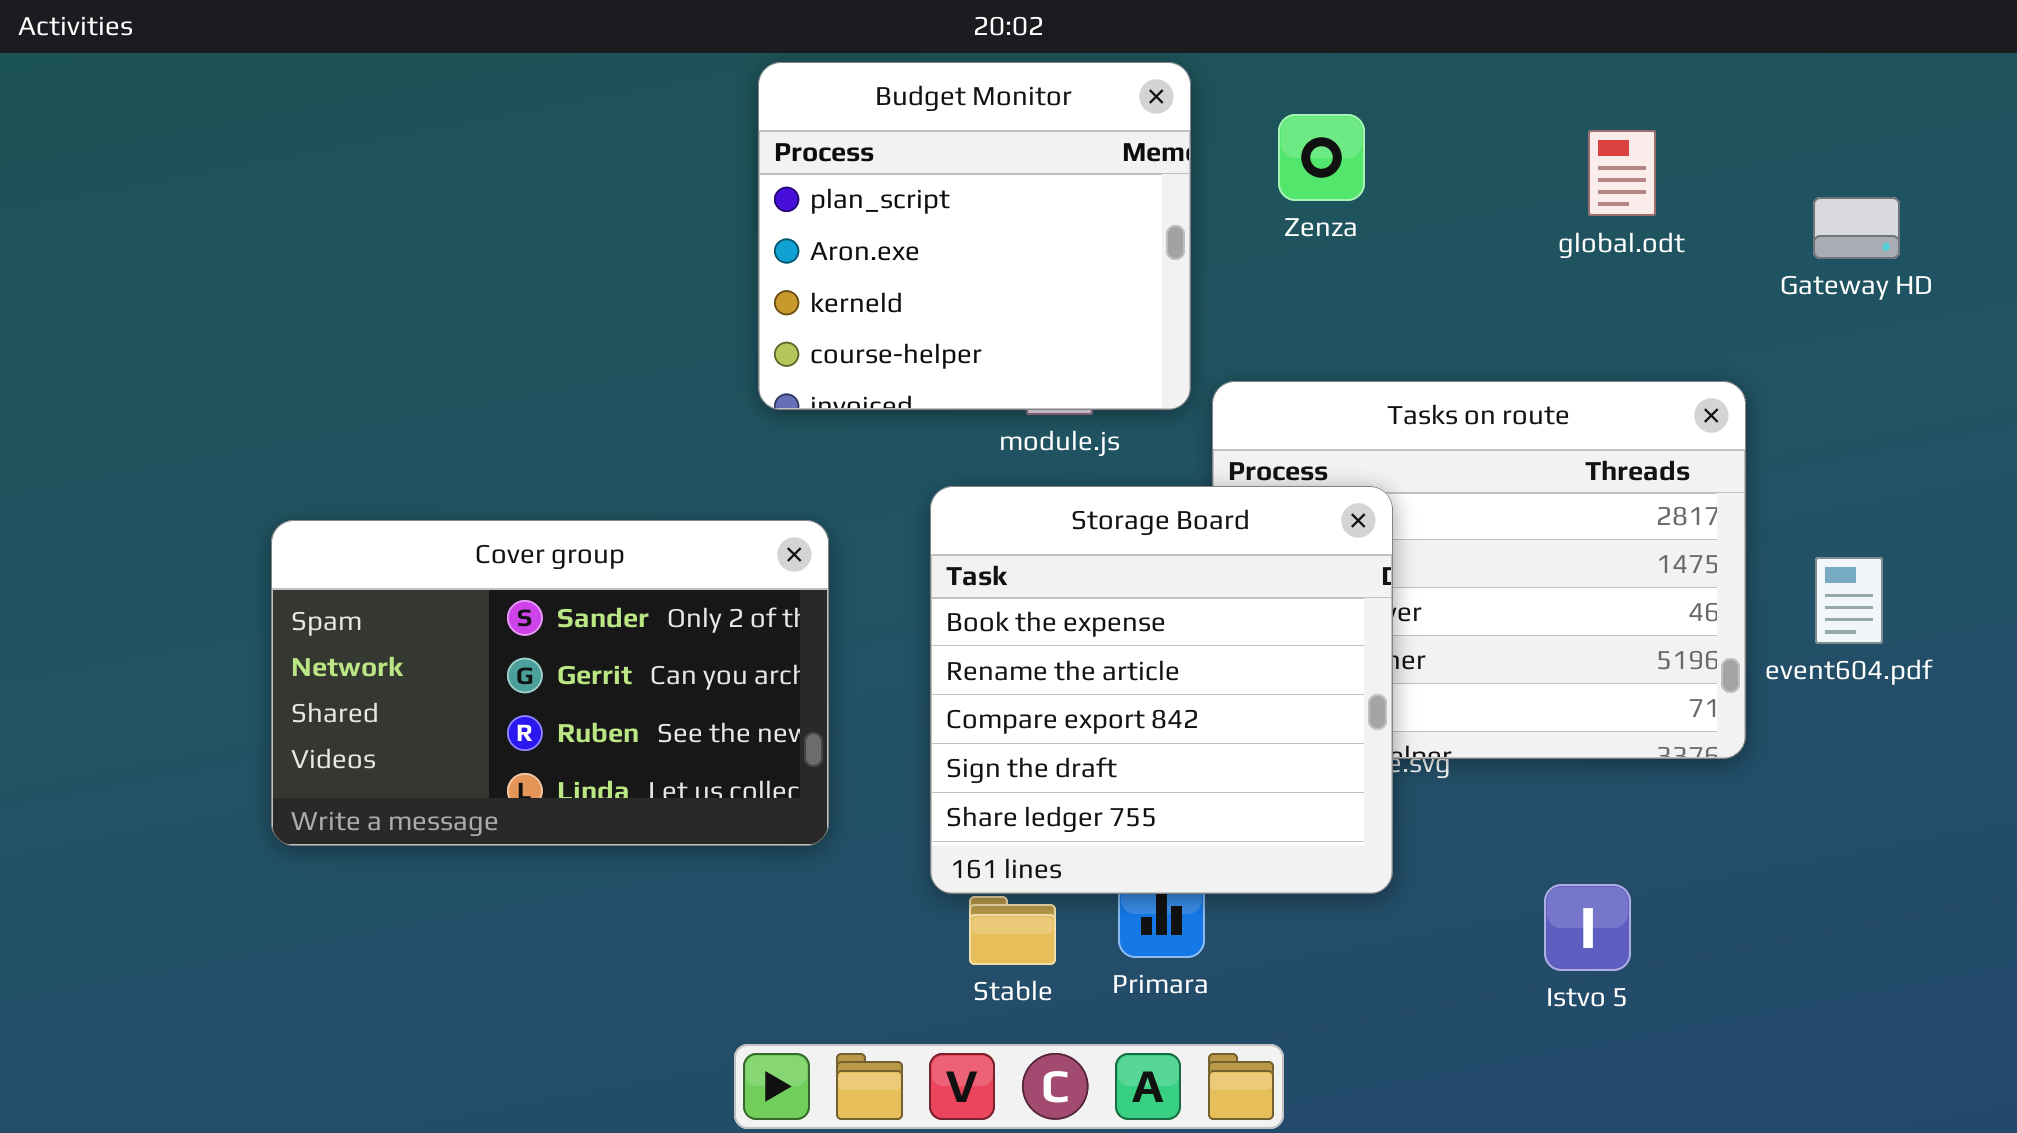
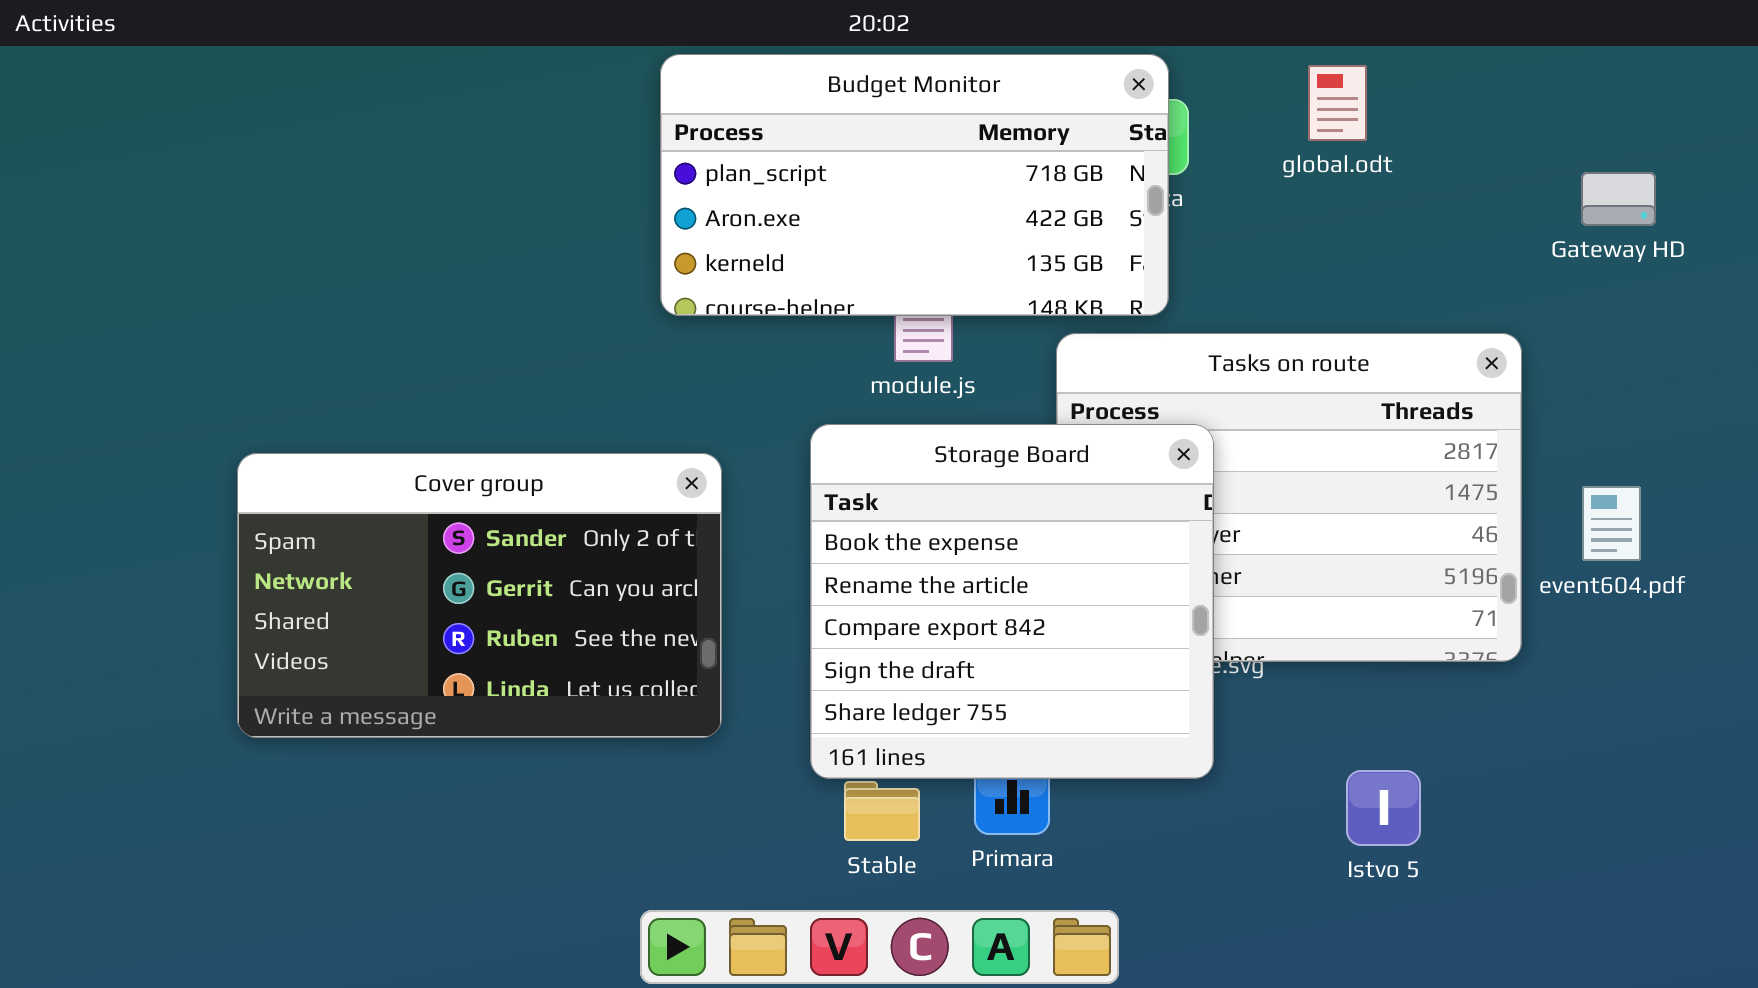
Budget Monitor: [758,62,1191,410] -> [660,54,1169,316], resized
global.odt: [1588,130,1656,216] -> [1308,65,1367,141], moved

